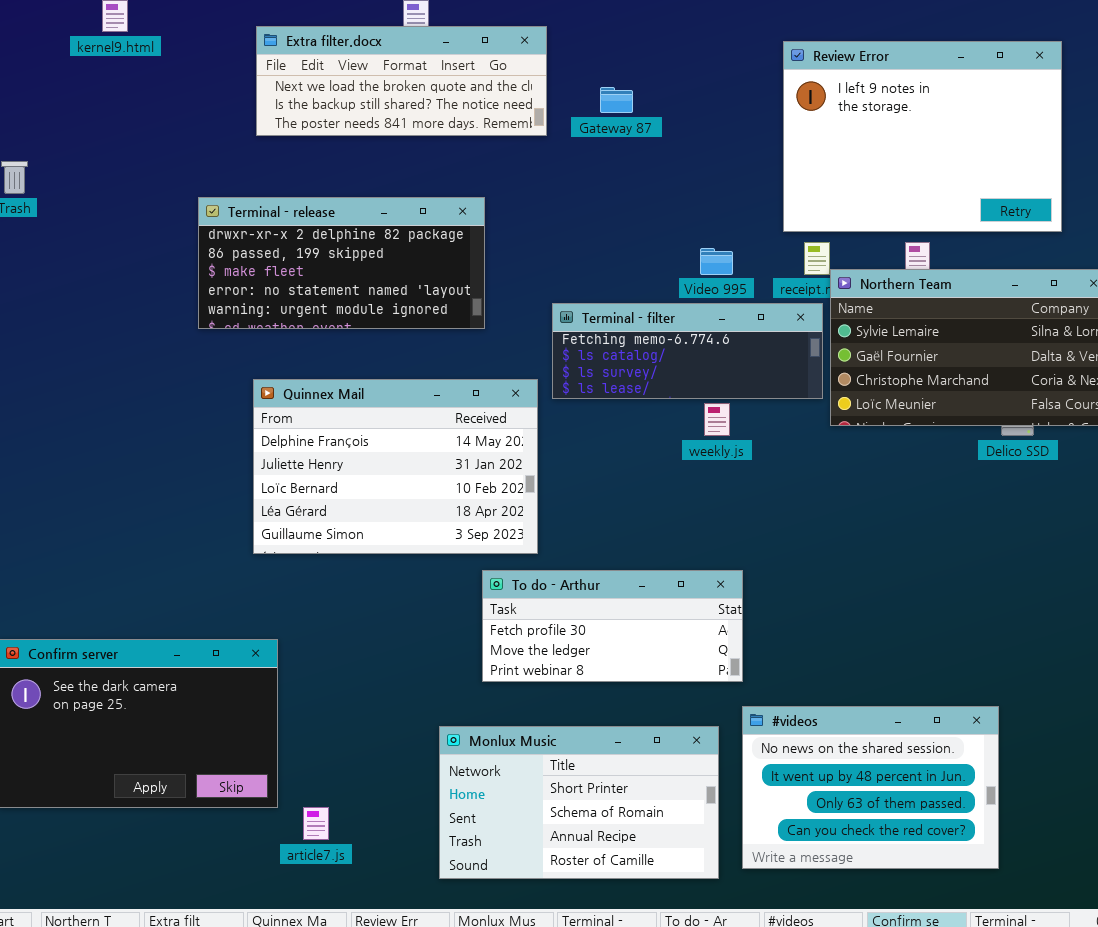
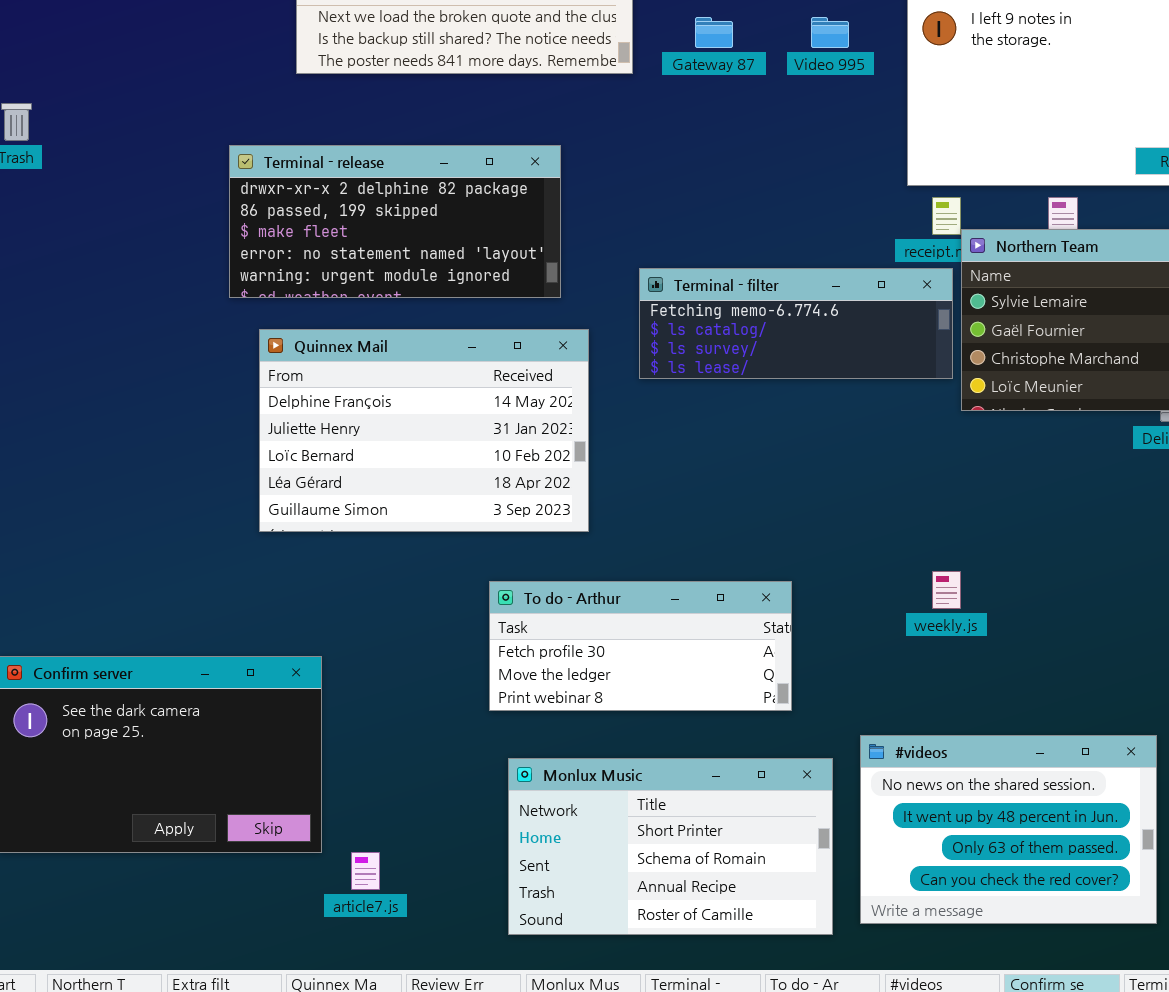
Video 995: [700,248,733,275] -> [811,17,849,48], moved
Quinnex Mail: [253,379,538,554] -> [259,329,589,532], moved
weekly.js: [704,403,730,436] -> [932,571,961,609], moved
To do - Arthur: [482,570,743,682] -> [489,581,792,711], moved

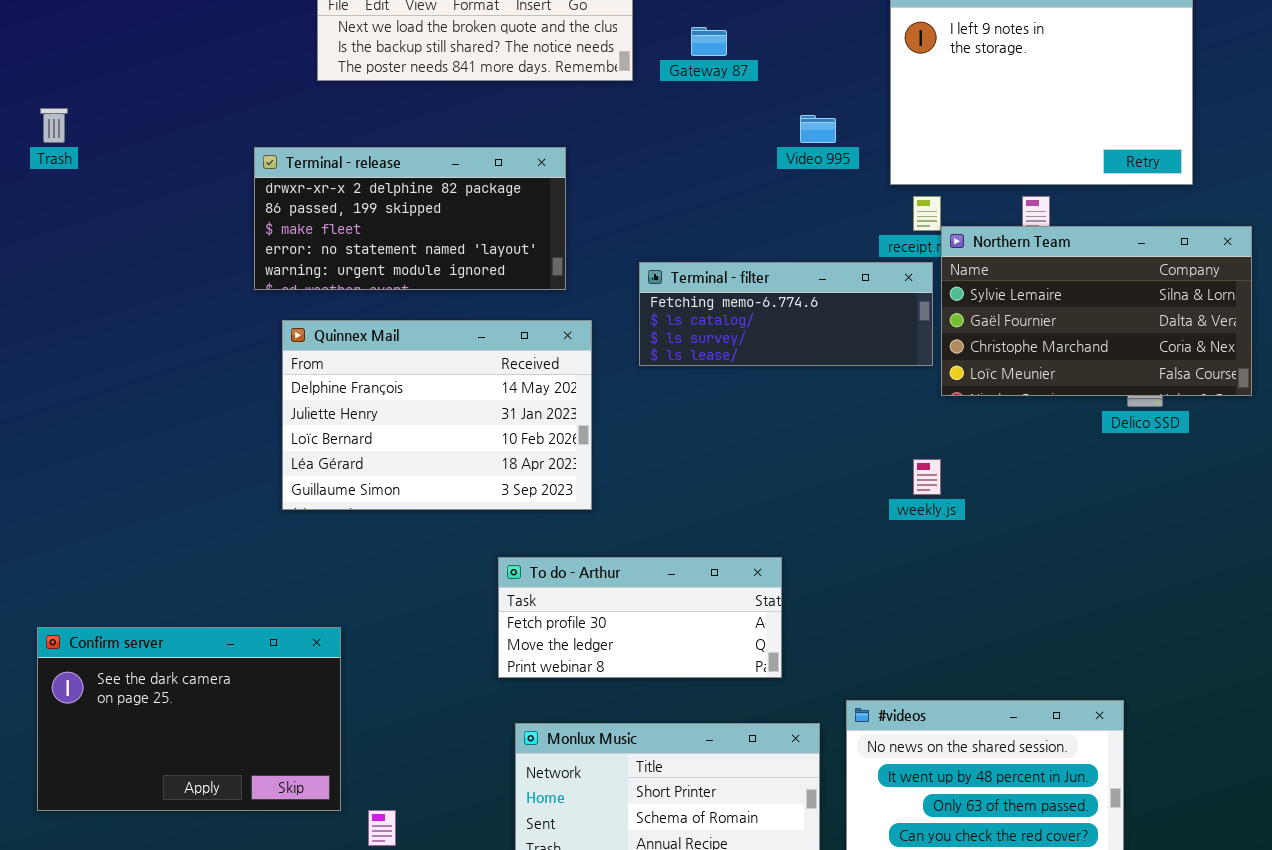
Video 995: [811,17,849,48] -> [800,115,836,143], moved
weekly.js: [932,571,961,609] -> [913,459,941,495], moved

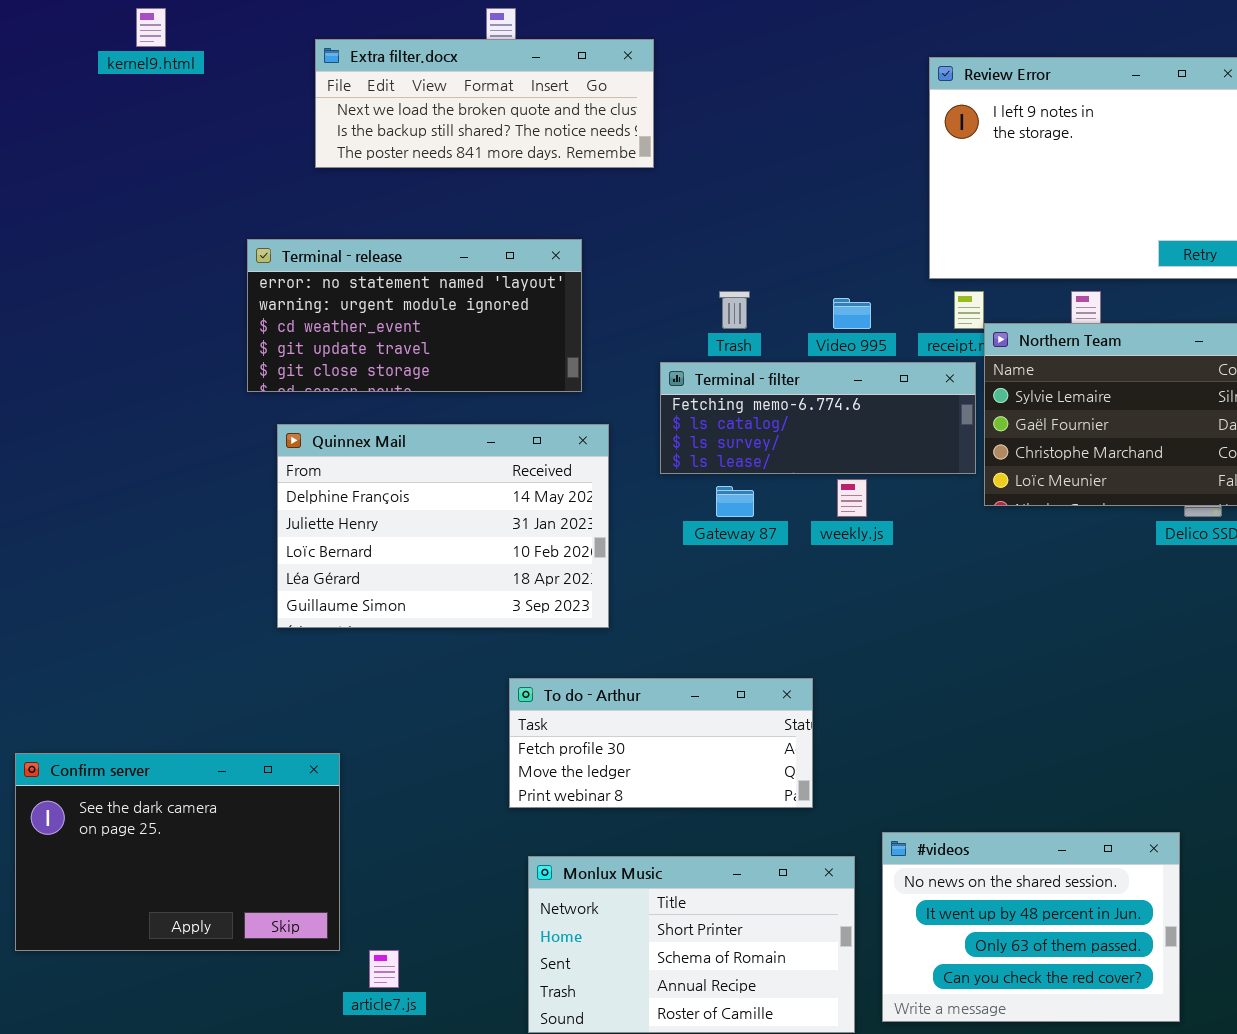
Gateway 87: [691,27,727,56] -> [716,486,754,517], moved
Trash: [40,108,68,143] -> [719,291,750,329], moved
Video 995: [800,115,836,143] -> [833,298,871,329], moved
Terminal - release: [254,147,566,290] -> [247,239,582,392], scrolled down 3 rows
weekly.js: [913,459,941,495] -> [837,479,867,517], moved

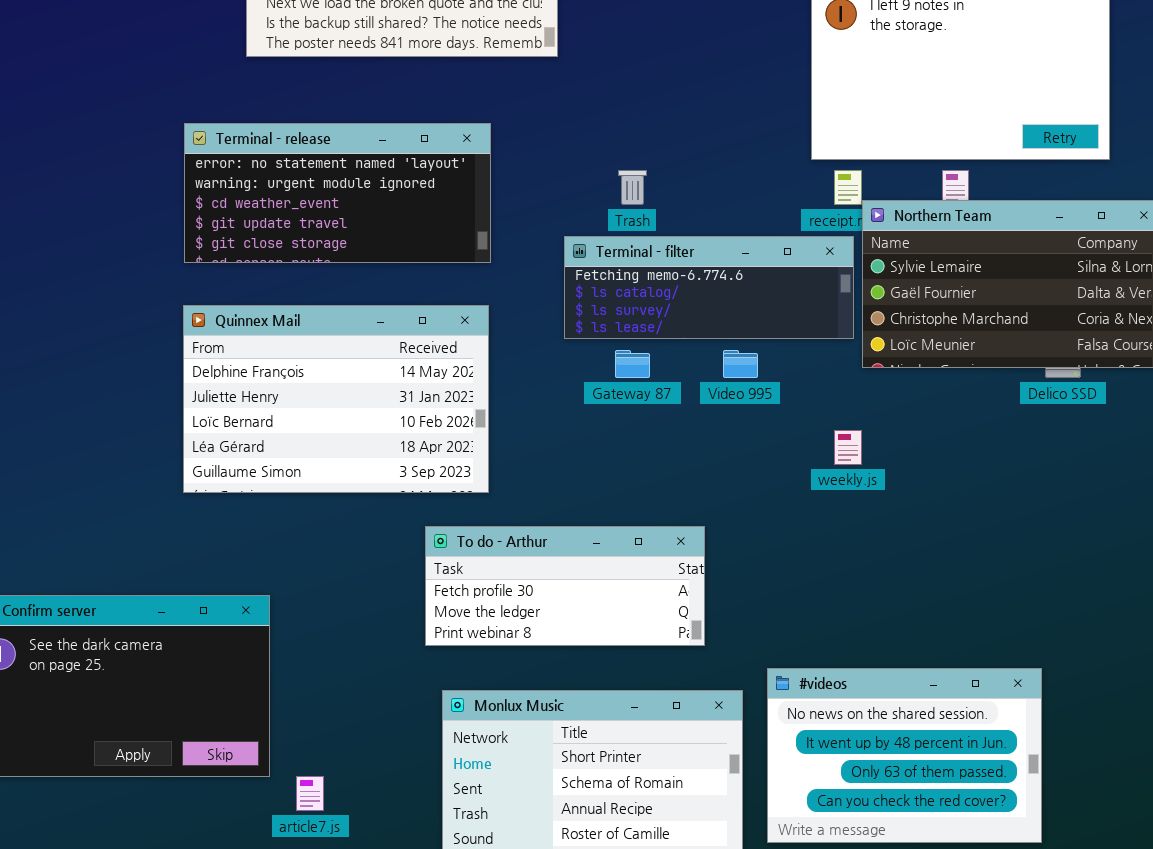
Video 995: [833,298,871,329] -> [723,350,758,378], moved
Quinnex Mail: [277,424,609,628] -> [183,305,489,493], moved
weekly.js: [837,479,867,517] -> [834,430,862,465], moved

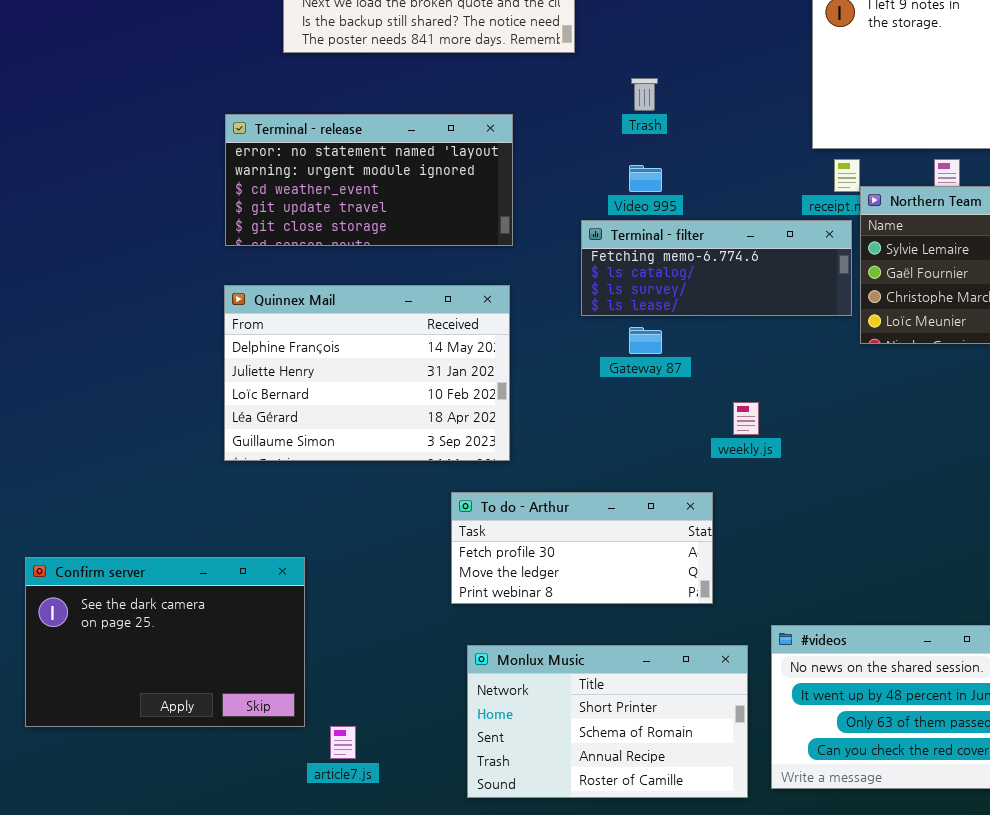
Trash: [618,170,647,205] -> [631,78,658,111], moved
Video 995: [723,350,758,378] -> [629,165,662,192], moved
weekly.js: [834,430,862,465] -> [733,402,759,435], moved

